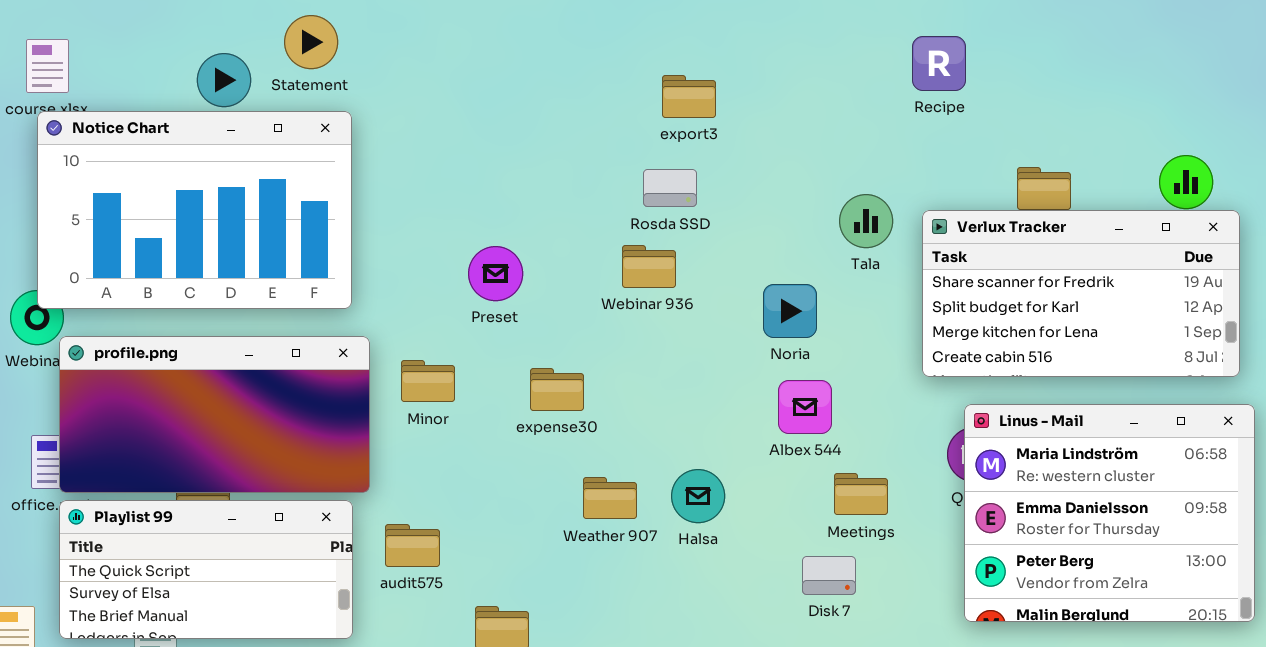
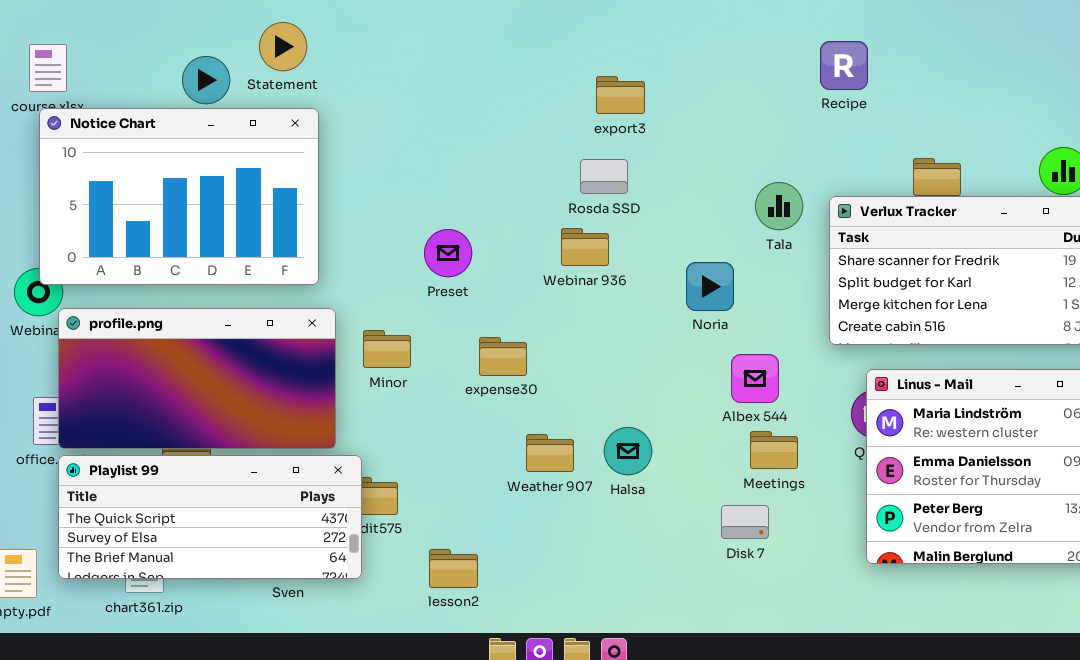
Albex 544: [778,380,832,434] -> [731,354,779,403], moved
Playlist 99: [59,500,353,639] -> [58,455,362,579], resized

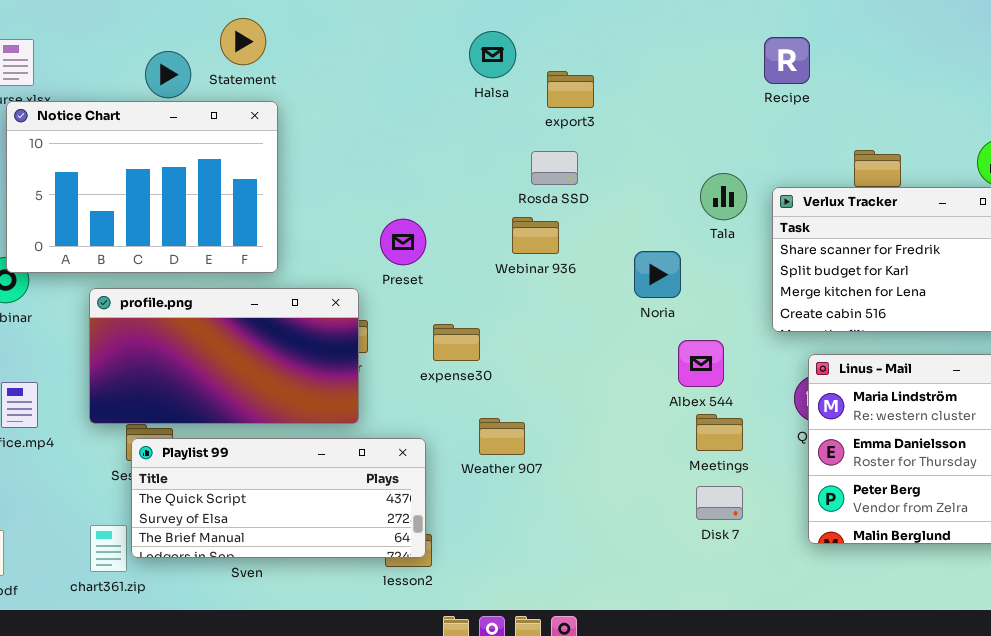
profile.png: [58,308,336,449] -> [89,288,359,424], moved
Halsa: [604,427,652,475] -> [469,31,516,78], moved
Playlist 99: [58,455,362,579] -> [131,438,426,558], moved
Disk 7: [721,505,769,539] -> [696,486,743,520], moved

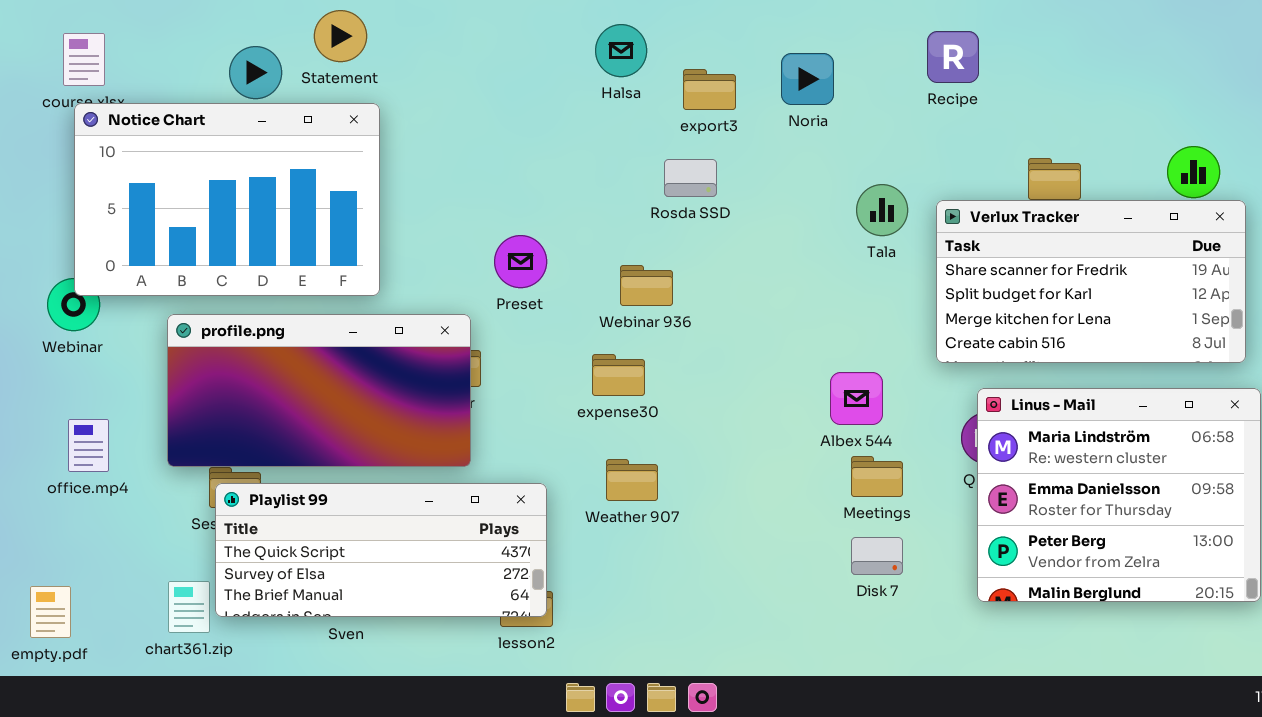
Webinar 936: [512,217,559,254] -> [620,265,673,306], moved
Noria: [634,251,681,298] -> [781,53,834,105], moved
expense30: [433,324,480,361] -> [592,354,645,396], moved

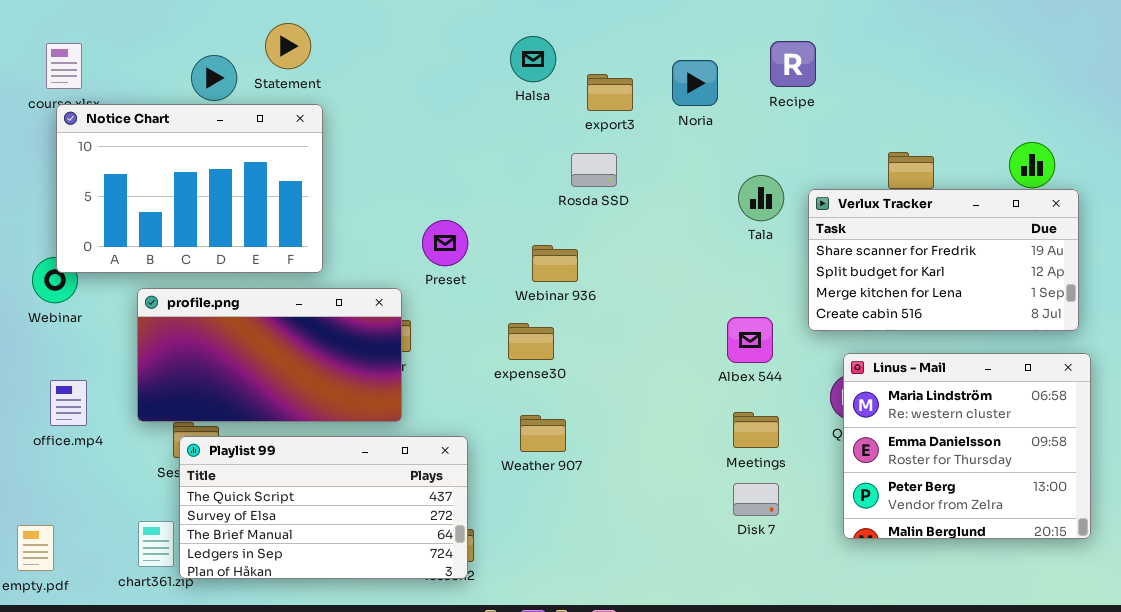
Recipe: [927,31,979,83] -> [770,41,816,87], moved
Albex 544: [830,372,883,425] -> [727,317,773,363], moved
Playlist 99: [215,483,547,617] -> [179,436,468,579], resized

